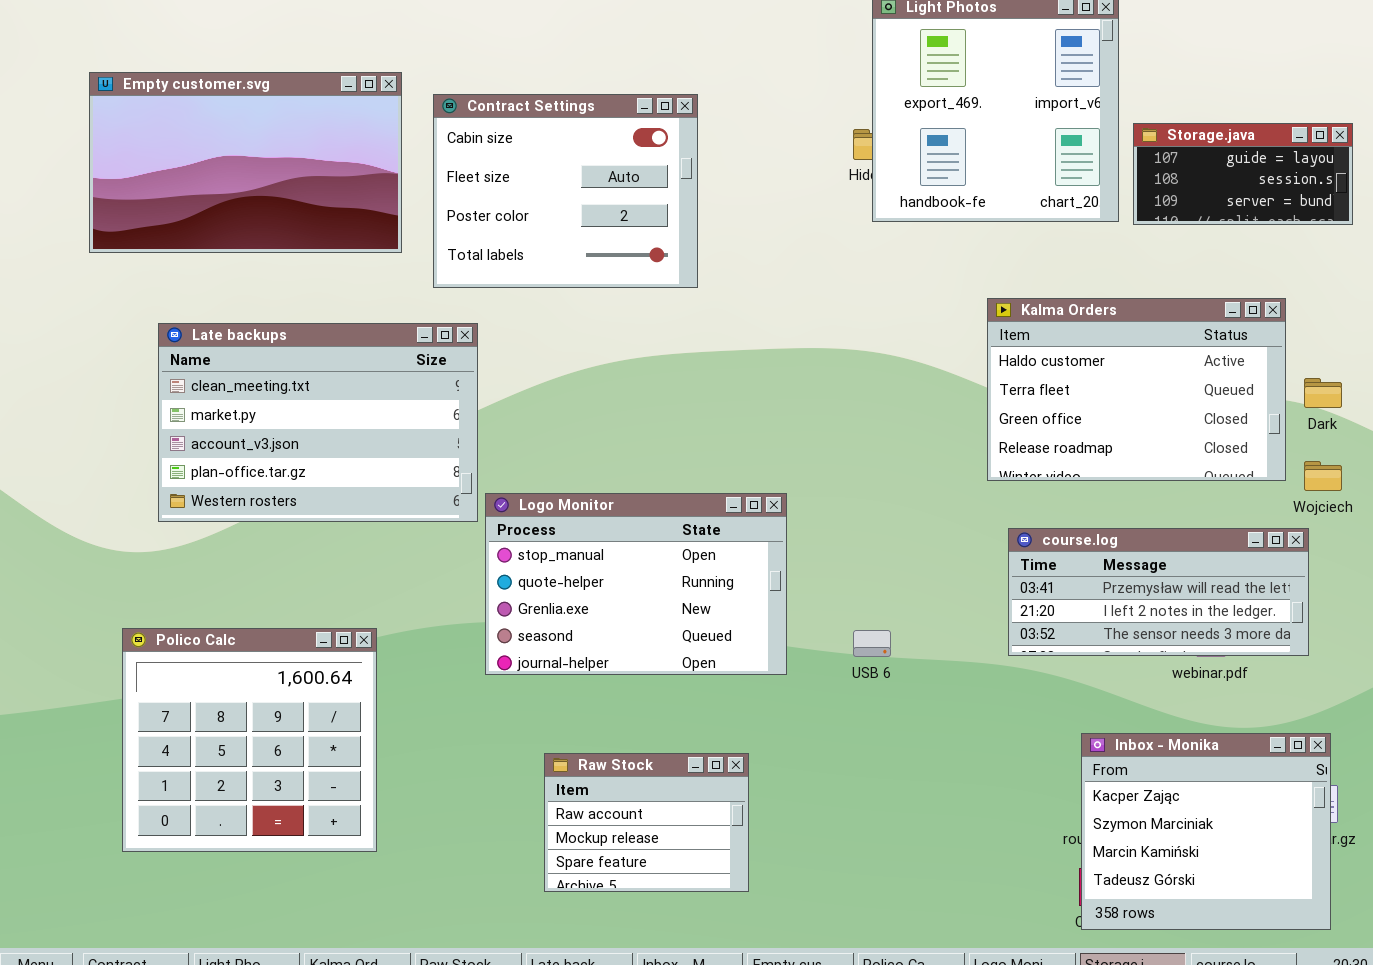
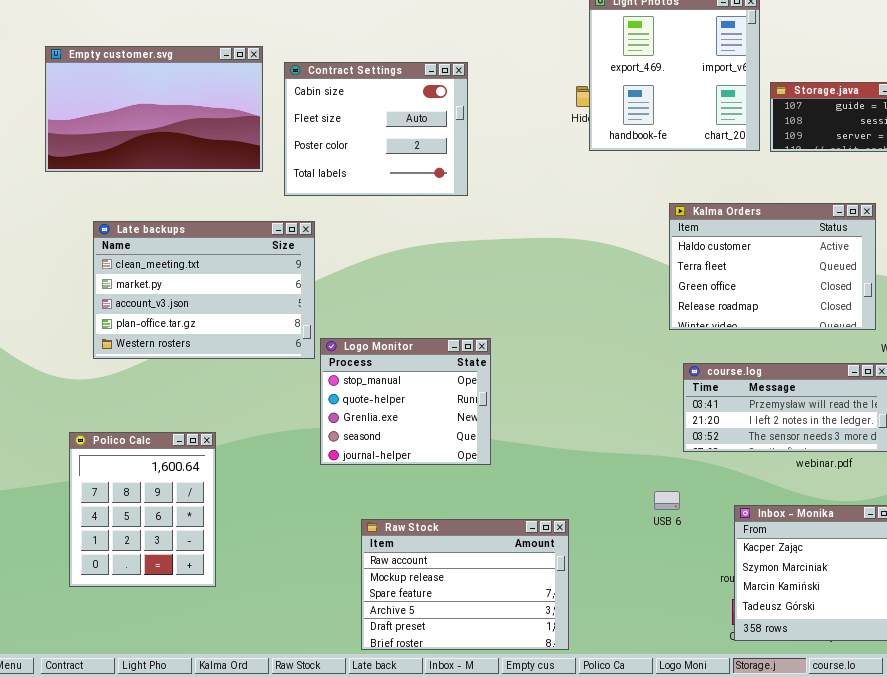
Logo Monitor: [485,493,787,675] -> [320,338,491,465], resized
Polico Calc: [122,628,377,852] -> [69,432,216,587], resized
USB 6: [853,630,891,657] -> [654,491,680,510], moved
Raw Stock: [544,753,749,892] -> [361,519,569,650], resized

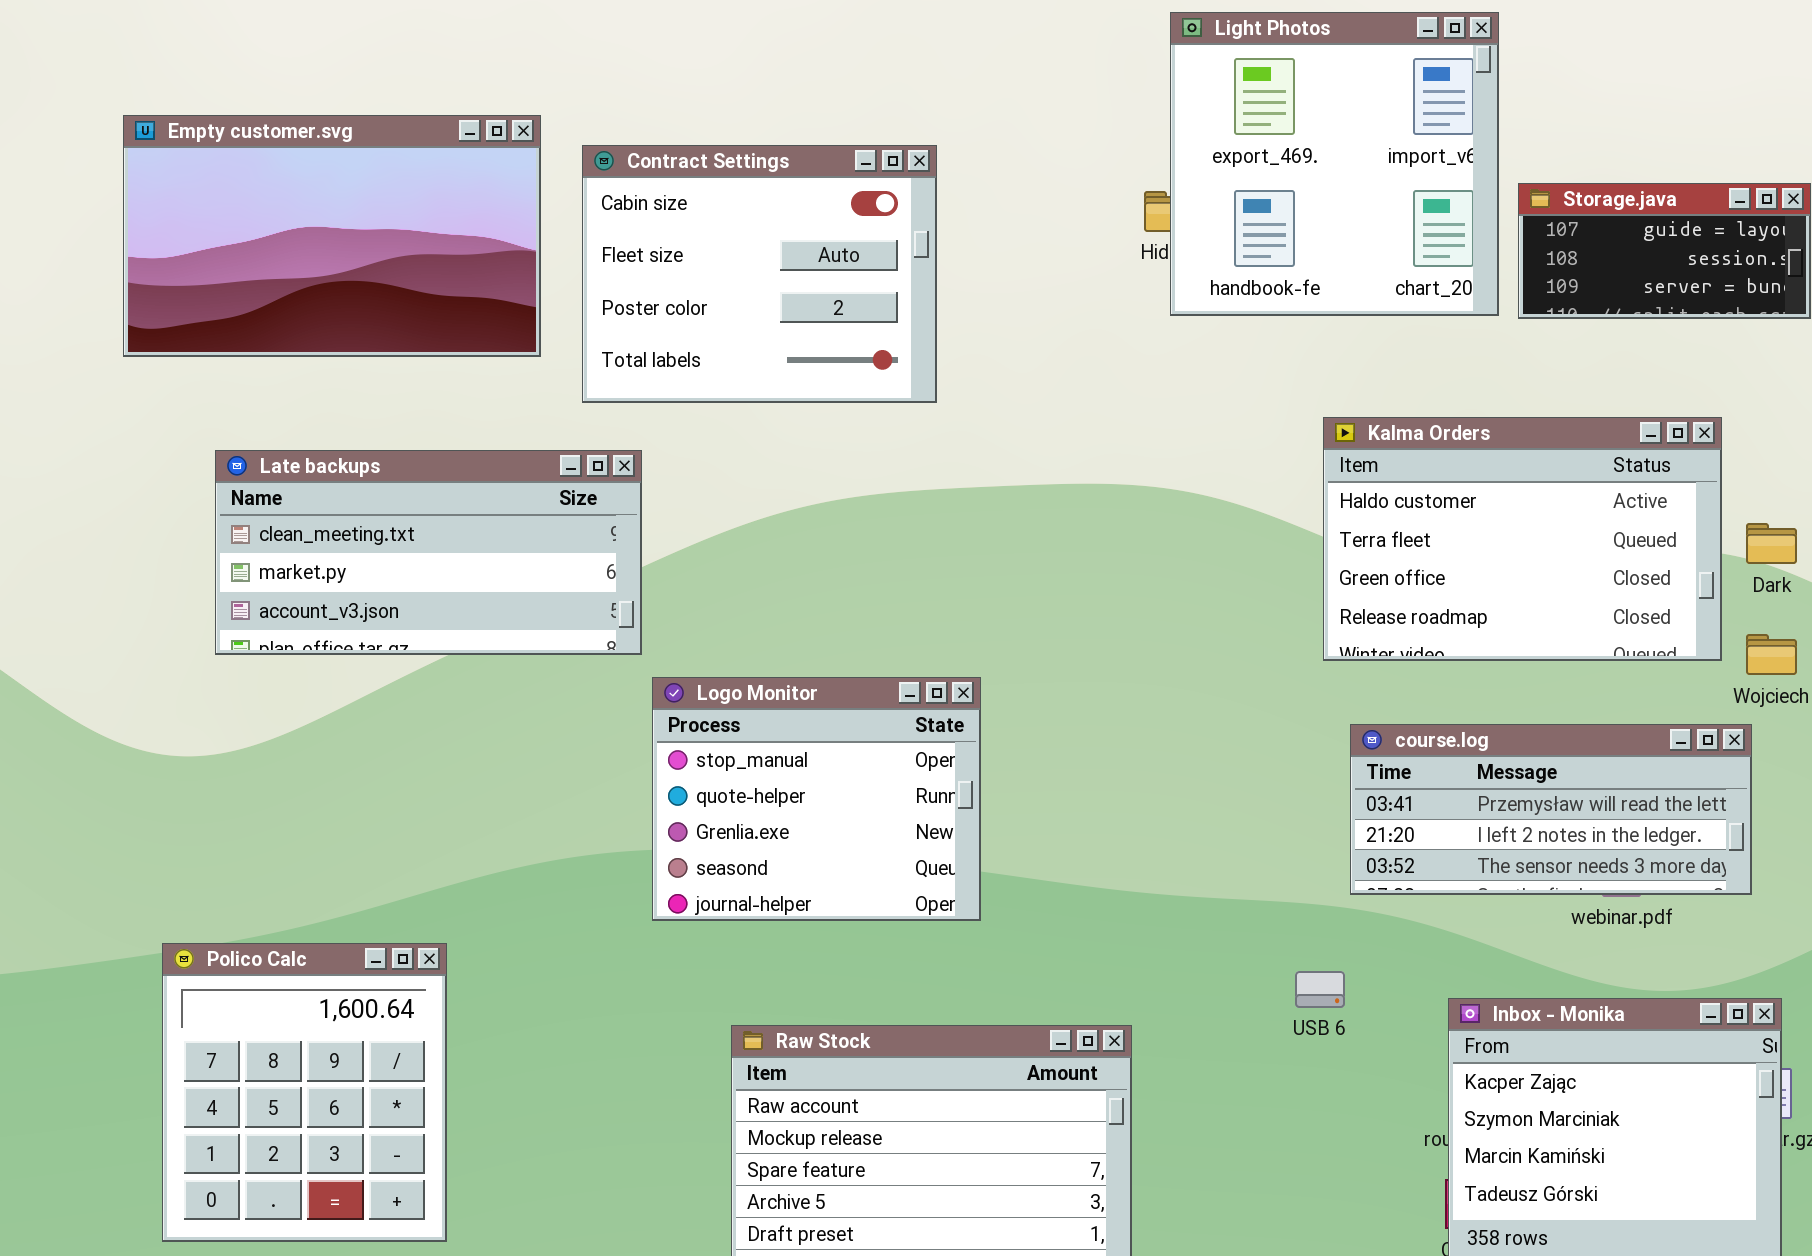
Late backups: [93,221,315,359] -> [215,450,642,655], resized
Polico Calc: [69,432,216,587] -> [162,943,447,1242], moved

